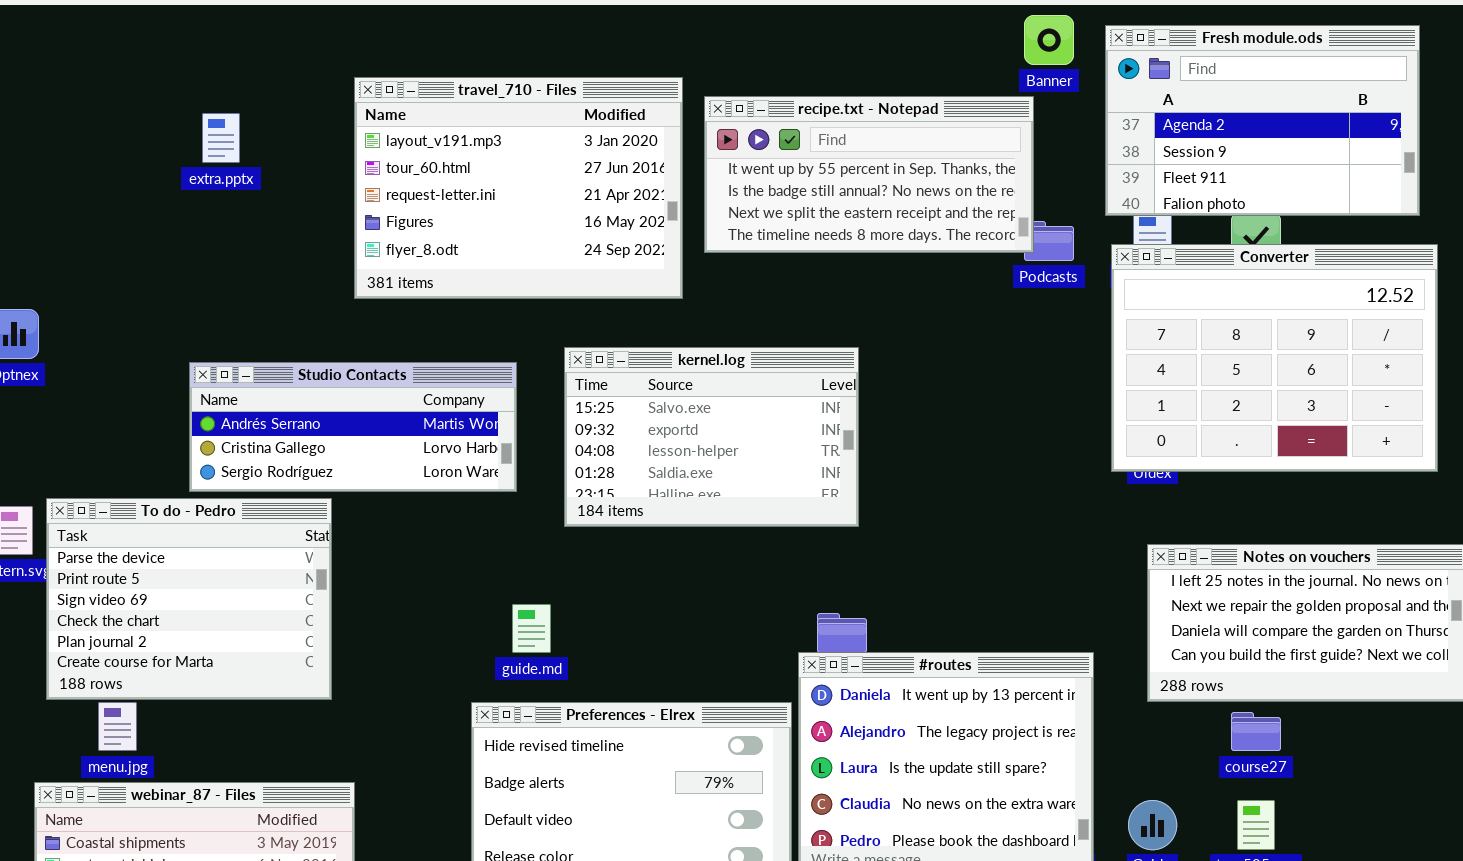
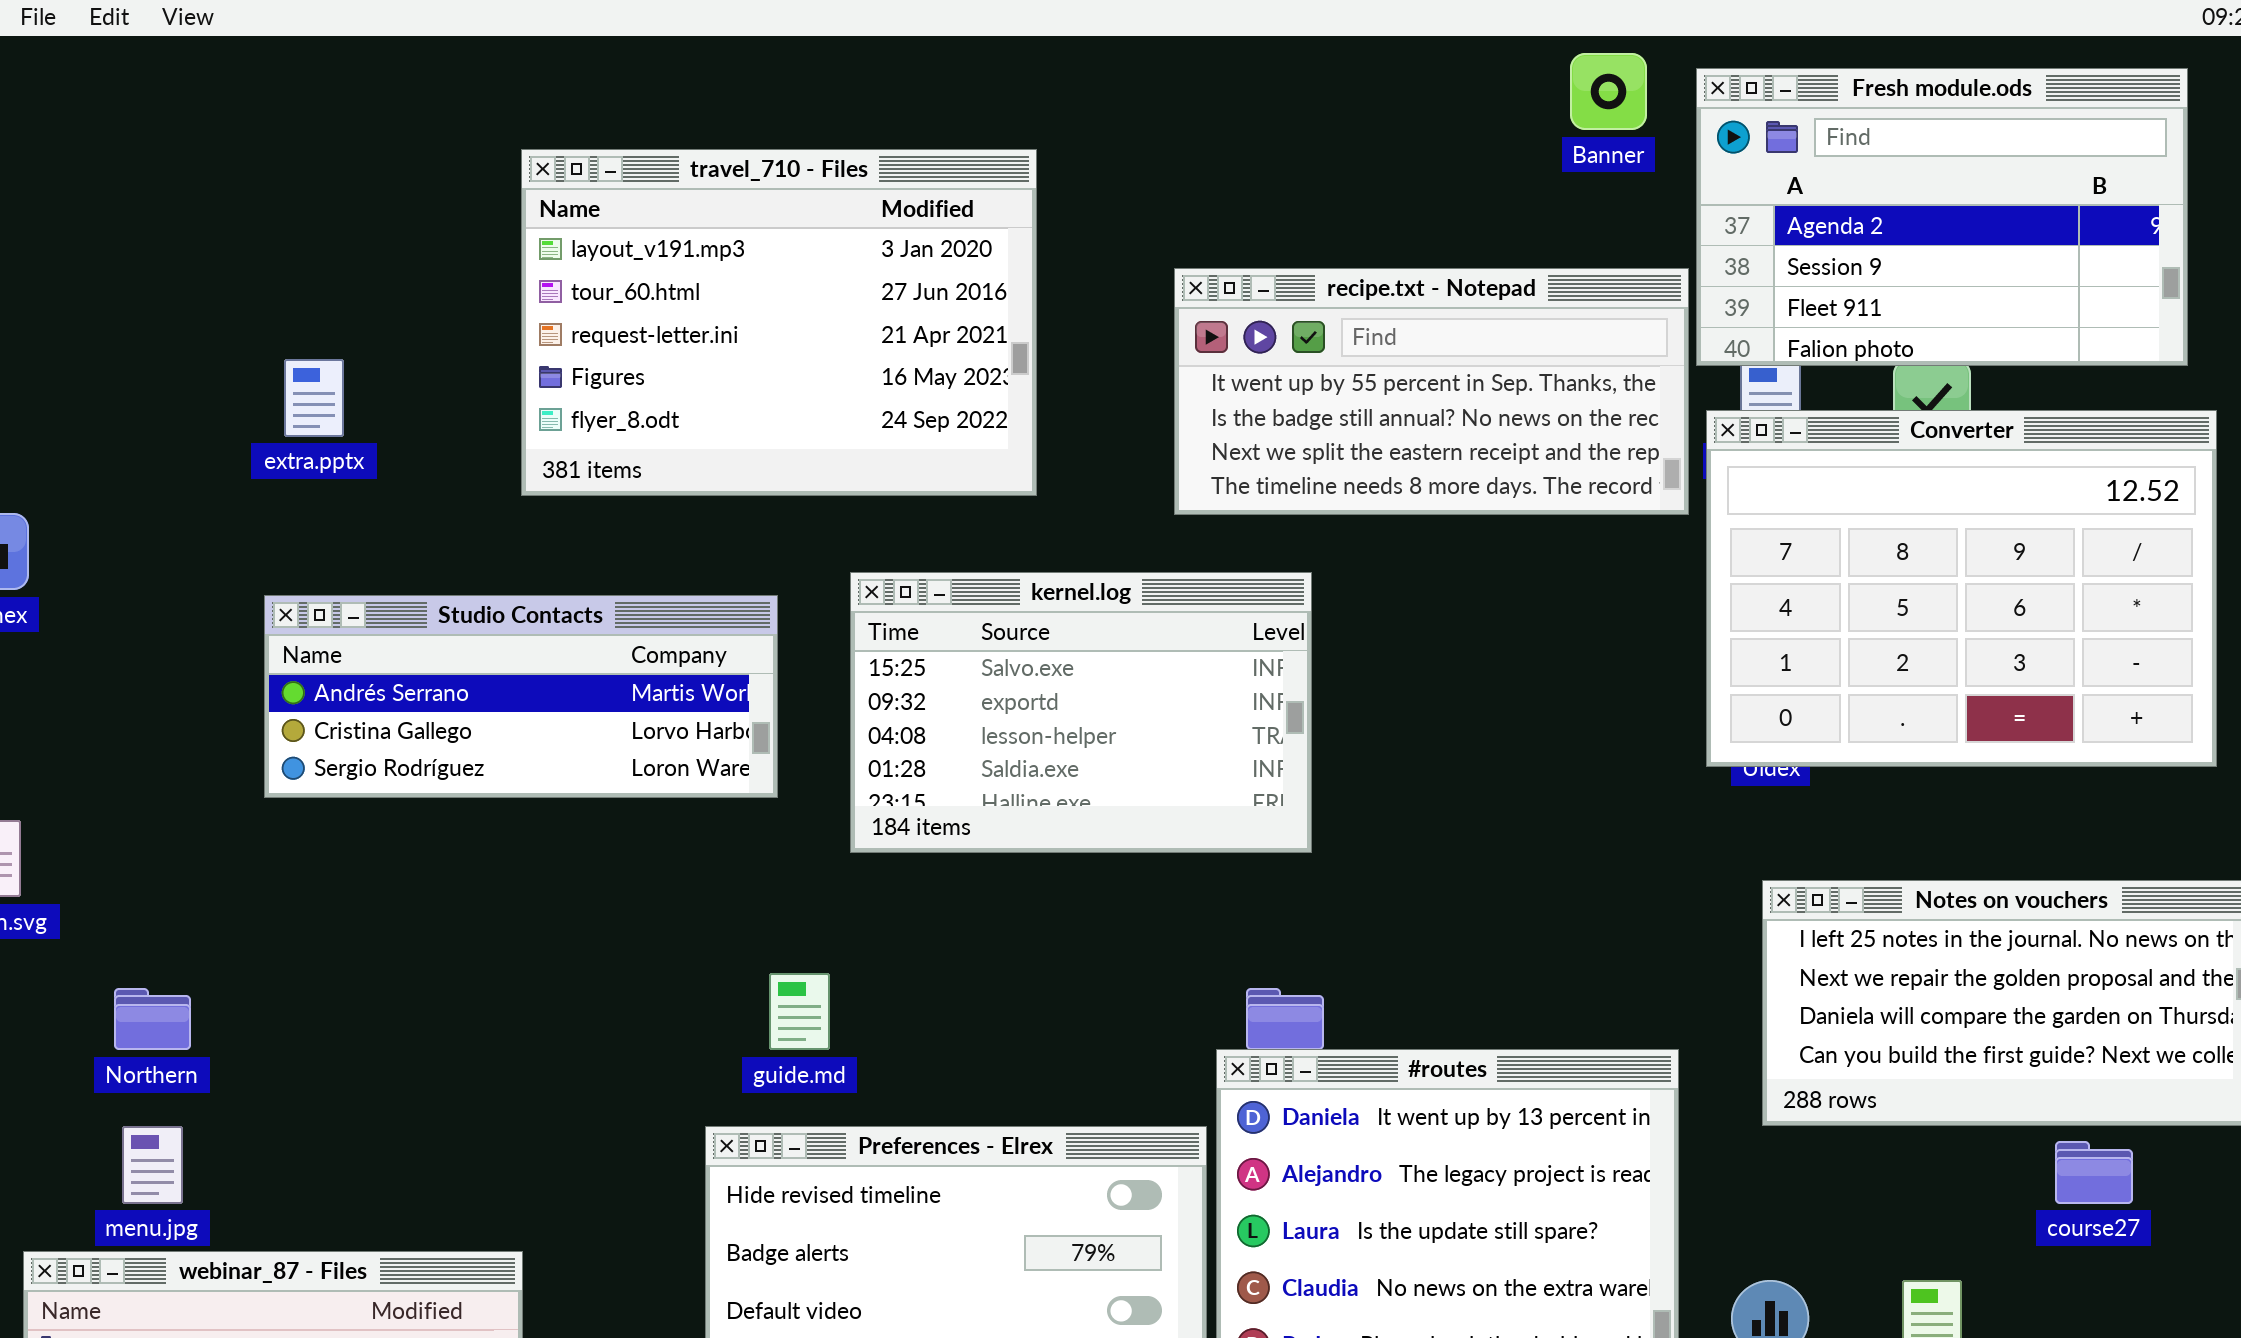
recipe.txt - Notepad: [704,96,1034,253] -> [1174,268,1689,515], moved
extra.pptx: [202,113,240,163] -> [284,359,344,437], moved
To do - Pedro: [46,498,332,700] -> none, closed
course27: [1231,712,1281,751] -> [2055,1141,2133,1204], moved

